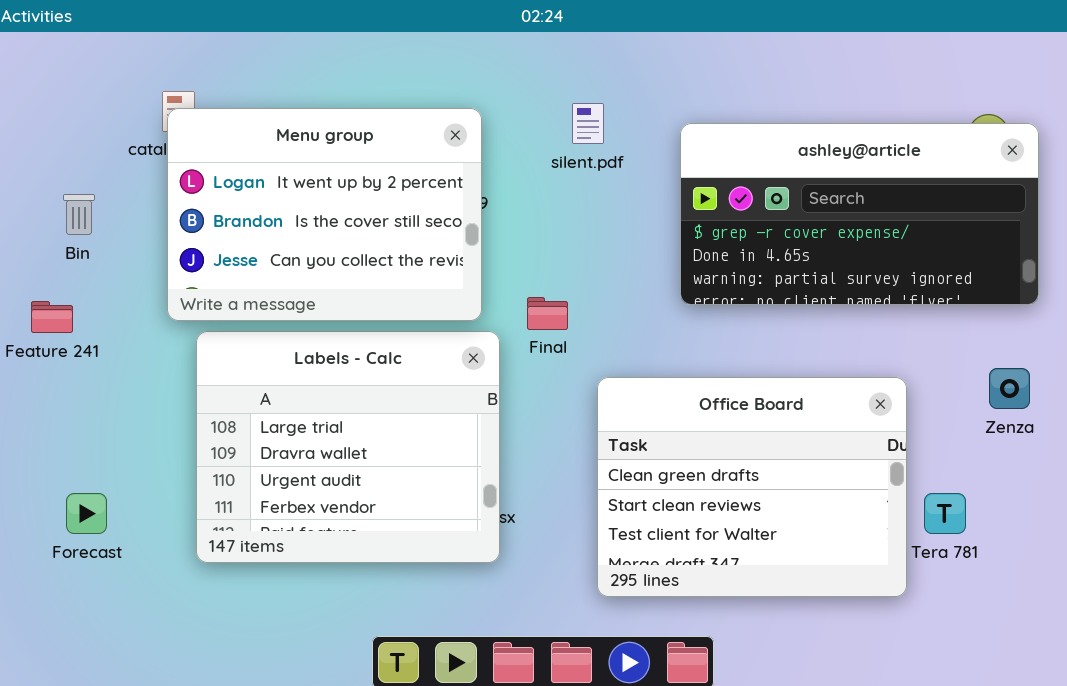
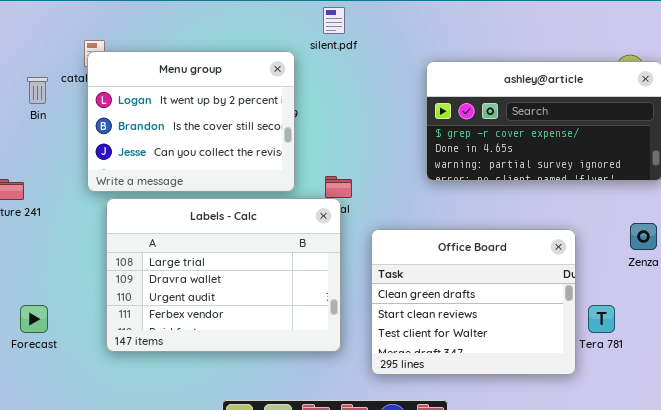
silent.pdf: [572,103,604,144] -> [323,7,345,34], moved
Bin: [63,194,95,235] -> [27,77,48,104], moved
Labels - Calc: [196,331,500,563] -> [106,198,341,352], resized

